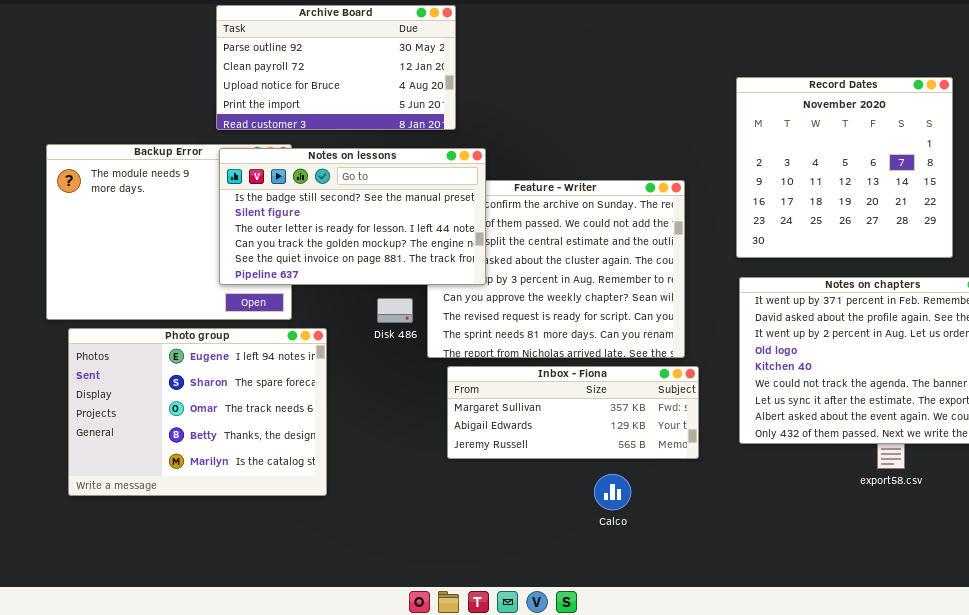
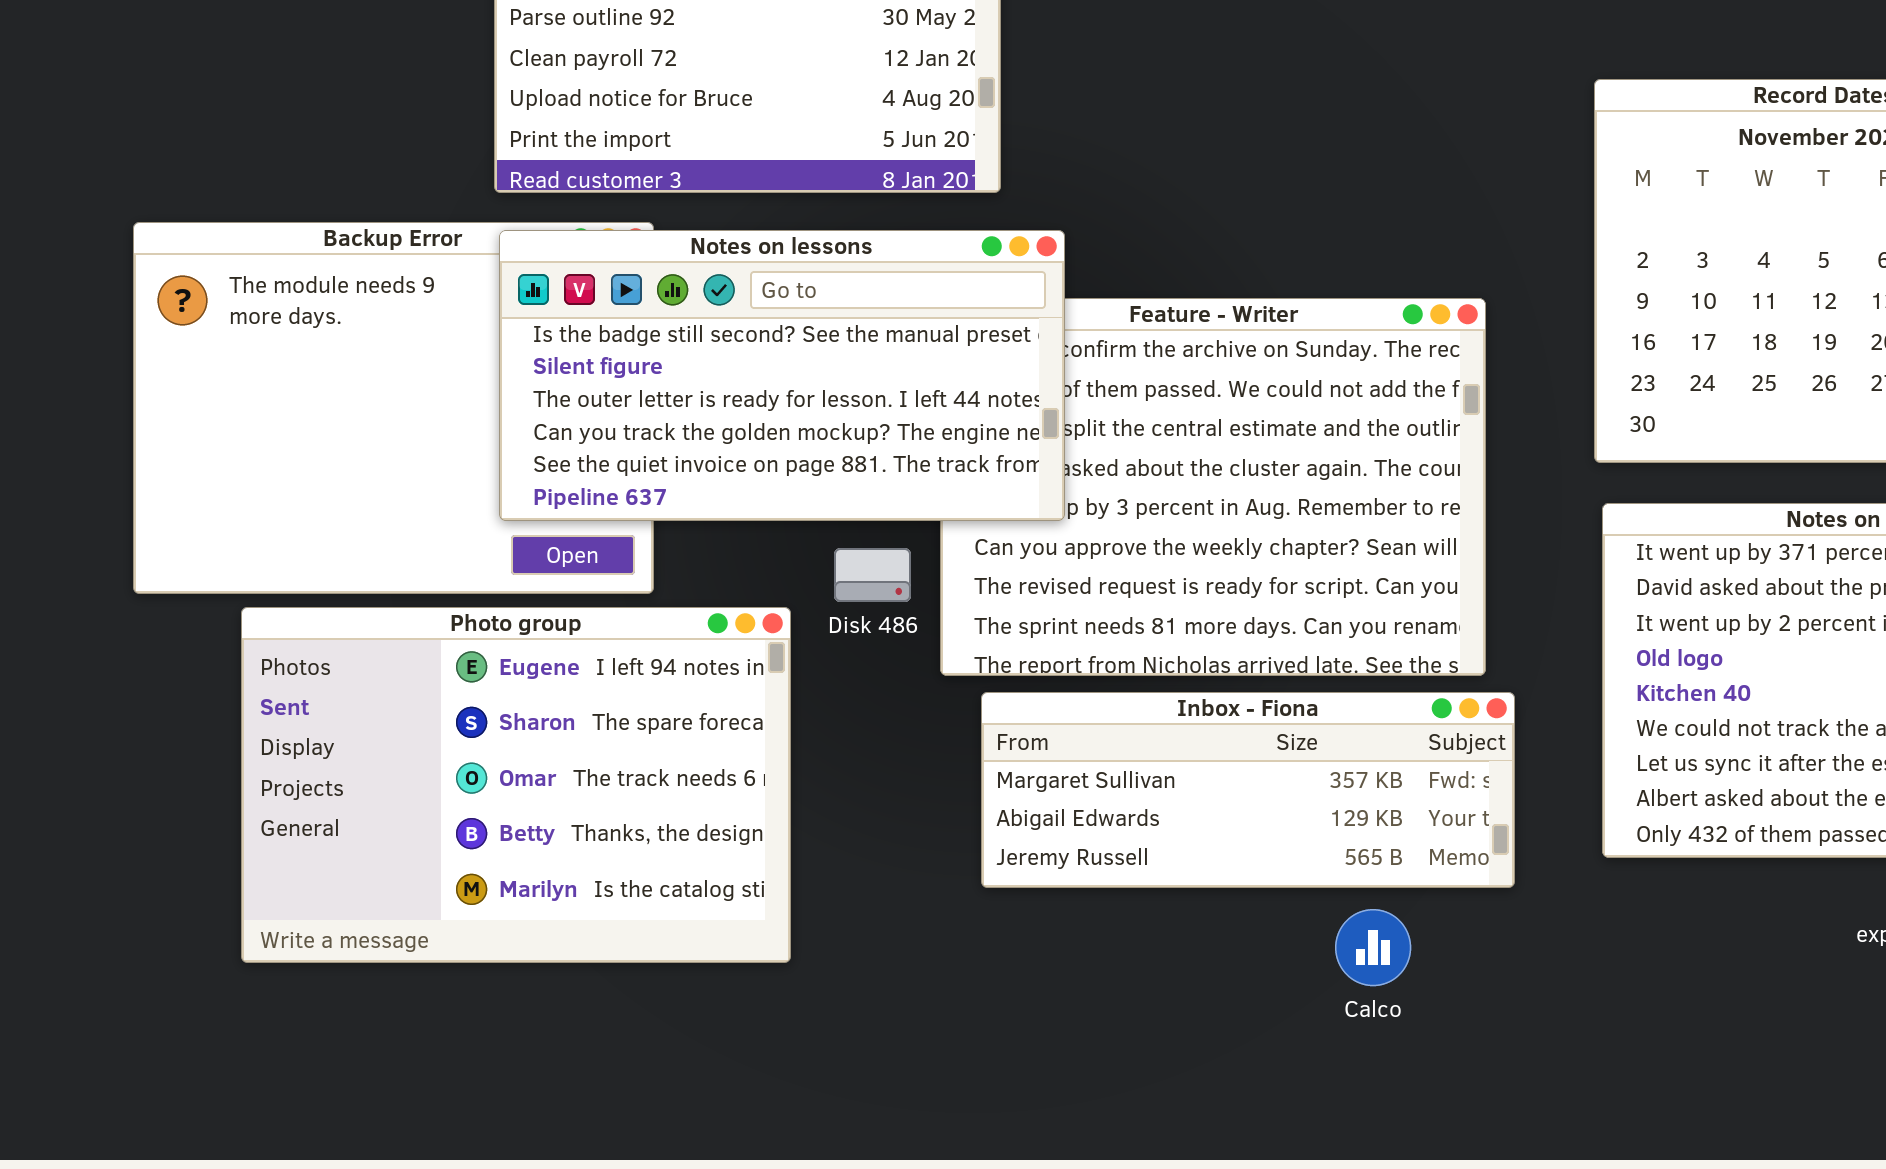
Photo group: [68,328,327,496] -> [241,607,791,963], moved
Calco: [594,474,631,510] -> [1335,909,1411,986], moved

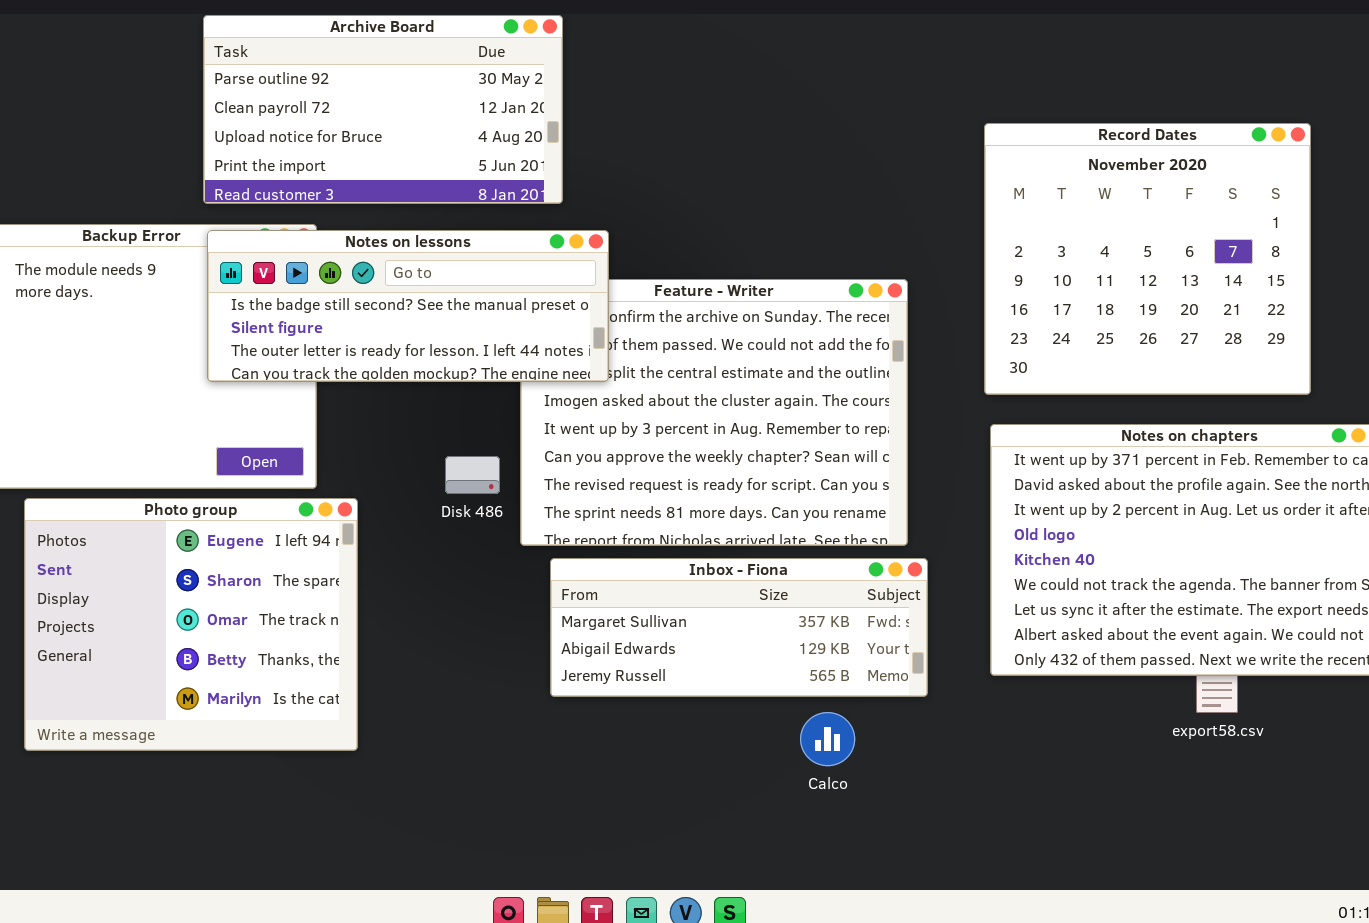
Notes on lessons: [499,230,1065,521] -> [207,230,609,382], resized
Photo group: [241,607,791,963] -> [24,498,358,751], resized

